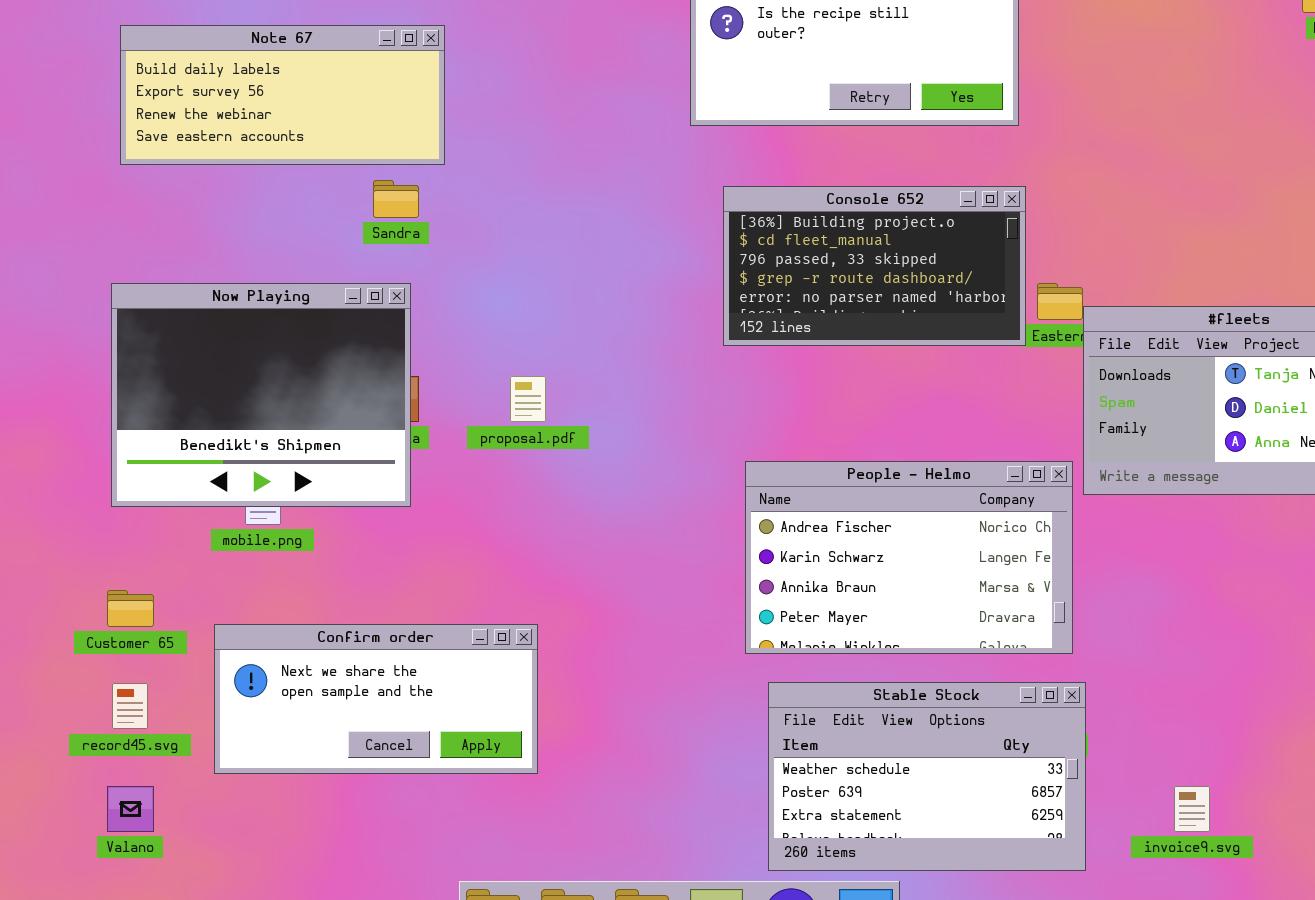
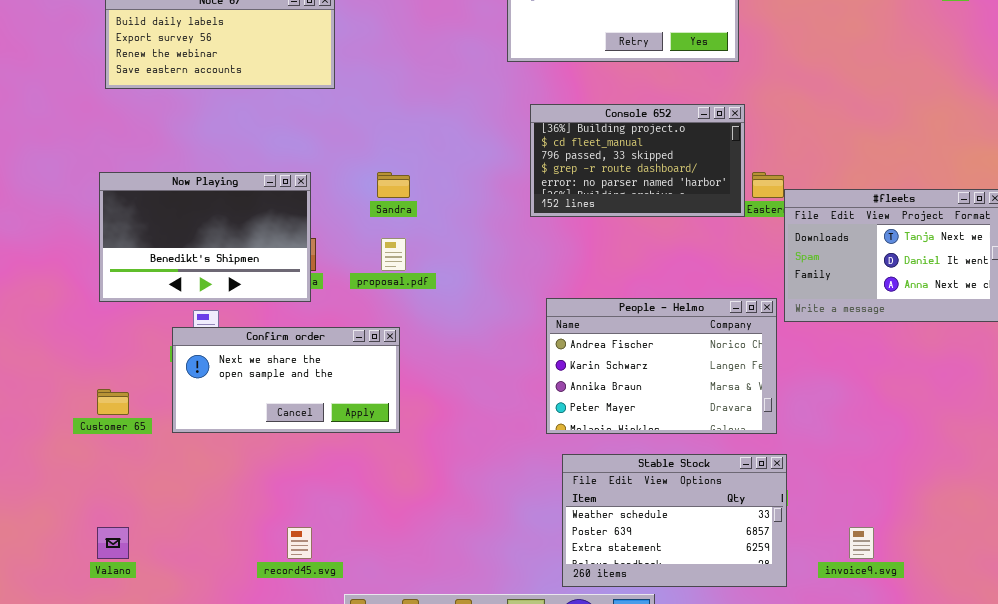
Sandra: [373,180,419,218] -> [377,172,410,198], moved
Now Playing: [111,283,411,507] -> [99,172,311,302], resized
Confirm order: [214,624,538,774] -> [172,327,400,433], moved
record45.svg: [112,683,148,729] -> [287,527,312,559], moved

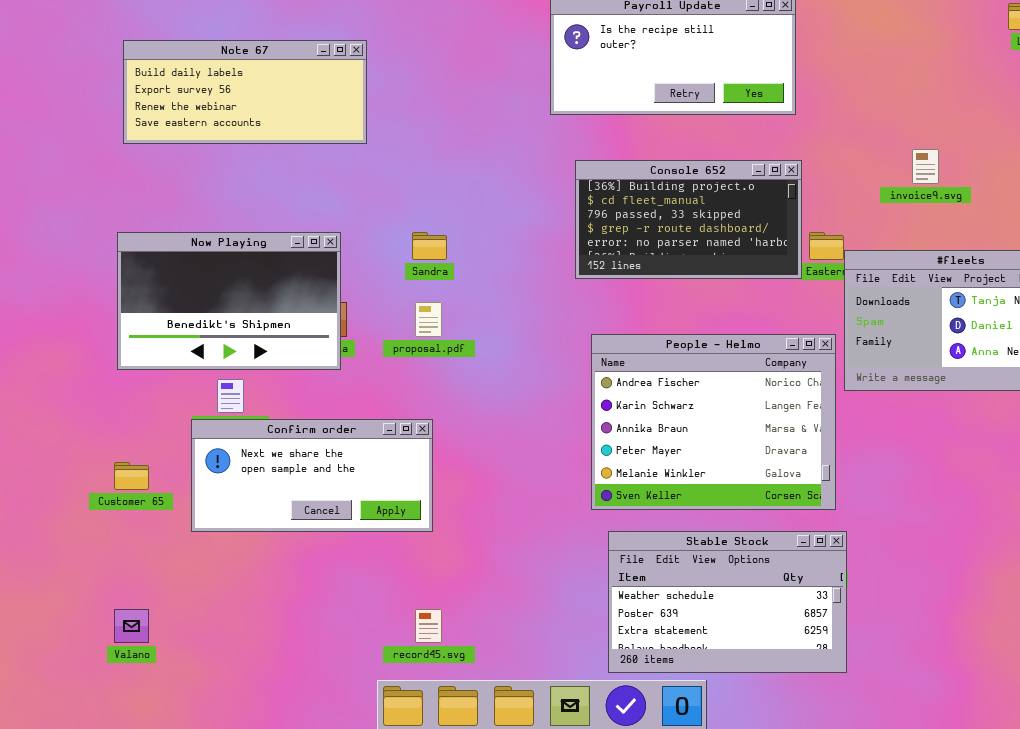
People - Helmo: [546,298,777,434] -> [591,334,836,510], resized
Confirm order: [172,327,400,433] -> [191,419,433,532], moved
record45.svg: [287,527,312,559] -> [415,609,442,643], moved
invoice9.svg: [849,527,874,559] -> [912,149,939,184], moved

